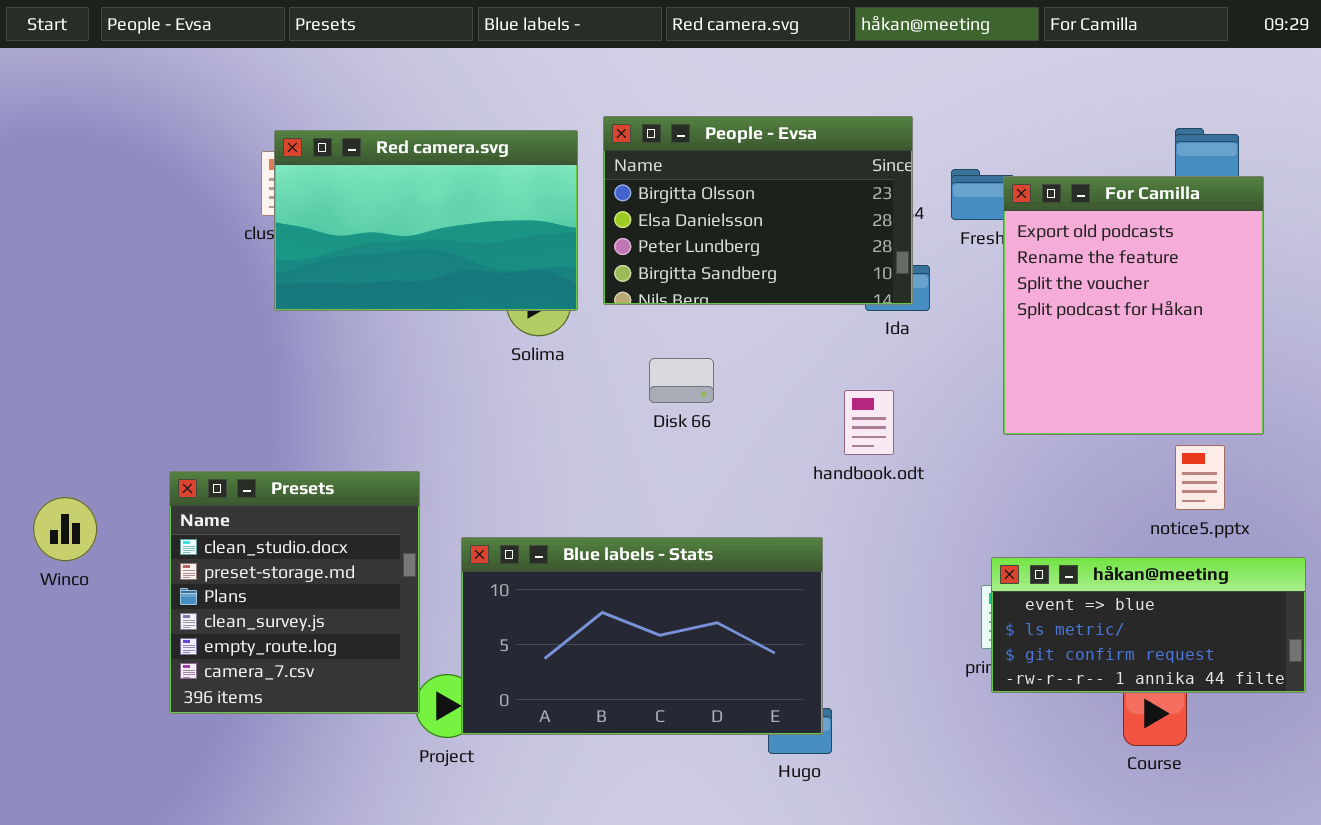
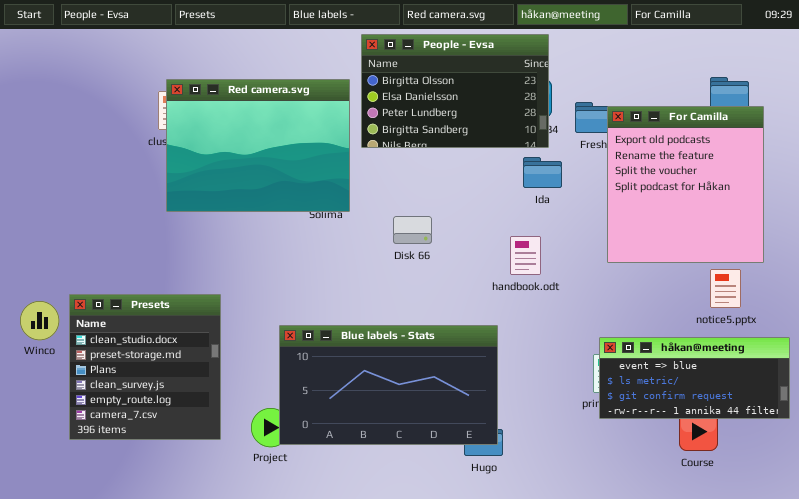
People - Evsa: [603,116,913,305] -> [361,34,549,148], moved
Red camera.svg: [274,130,578,311] -> [166,79,350,212], resized
Presets: [169,471,420,714] -> [69,294,221,440], moved

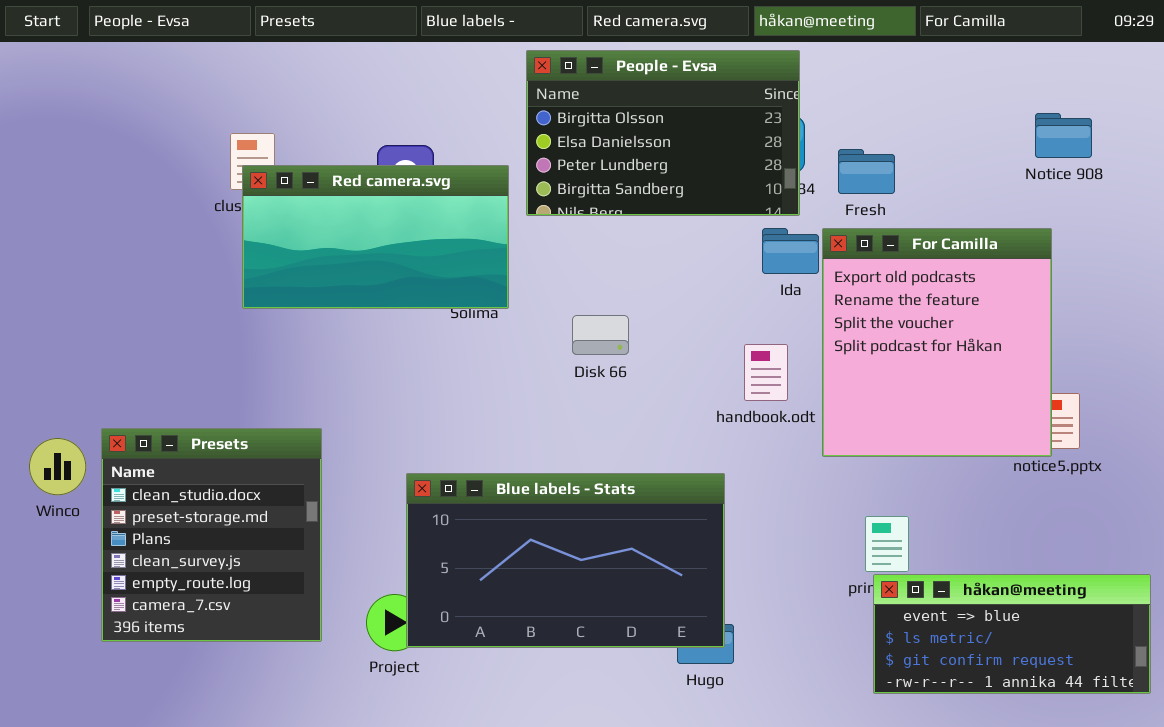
Red camera.svg: [166,79,350,212] -> [242,165,509,309], resized
For Camilla: [607,106,764,263] -> [822,228,1052,457], moved
håkan@meeting: [599,337,790,419] -> [873,574,1151,694], moved

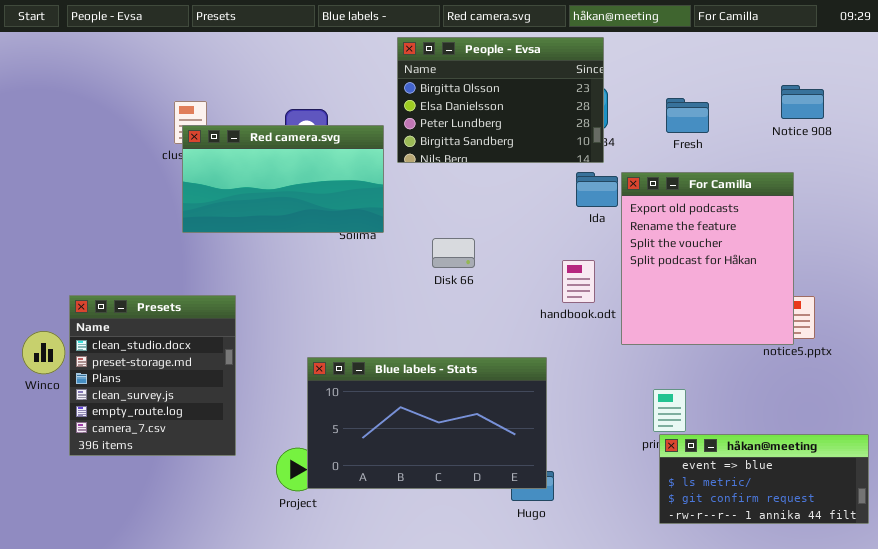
Fresh: [838,149,895,194] -> [666,98,709,133], moved
Presets: [101,428,322,642] -> [69,295,236,456], moved

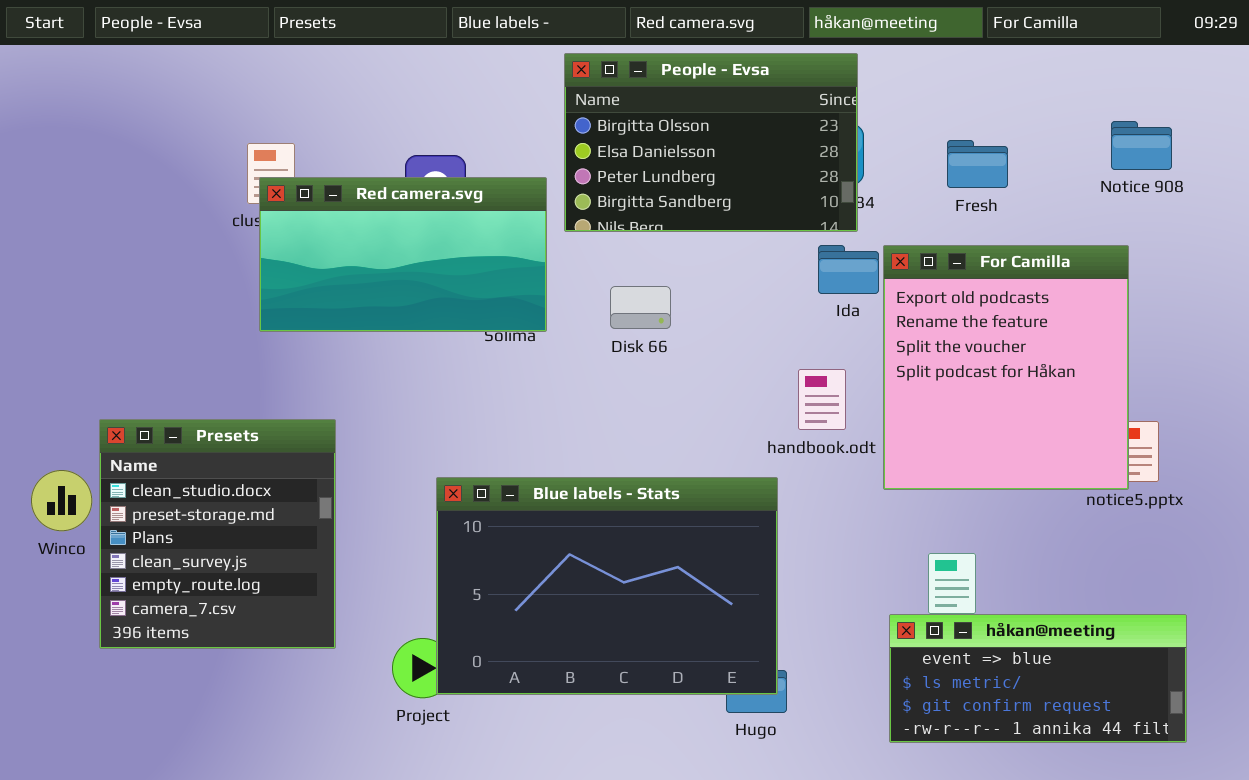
Disk 66: [432,238,475,268] -> [610,286,671,329], moved
Blue labels - Stats: [307,357,547,489] -> [436,477,778,695], resized
håkan@meeting: [659,434,869,524] -> [889,614,1187,743], moved

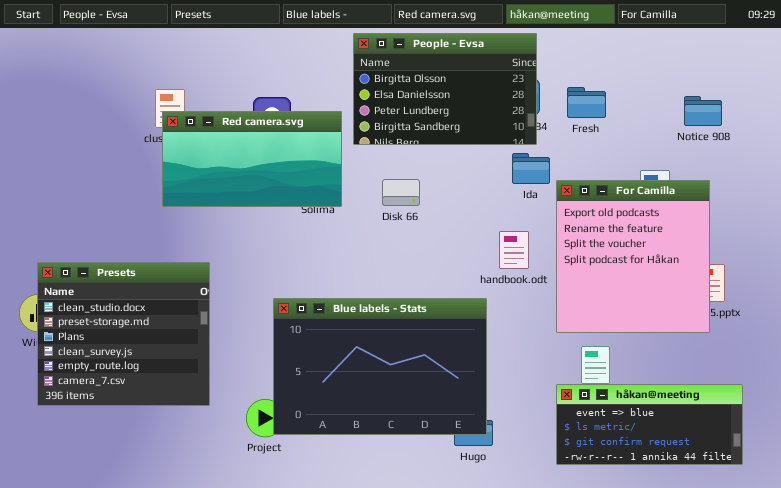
Notice 908: [1111,121,1172,170] -> [684,96,722,126], moved
Fresh: [947,140,1008,188] -> [567,87,606,118], moved
For Camilla: [883,245,1129,490] -> [556,180,710,333], moved
Presets: [99,419,336,649] -> [37,262,210,406], resized

